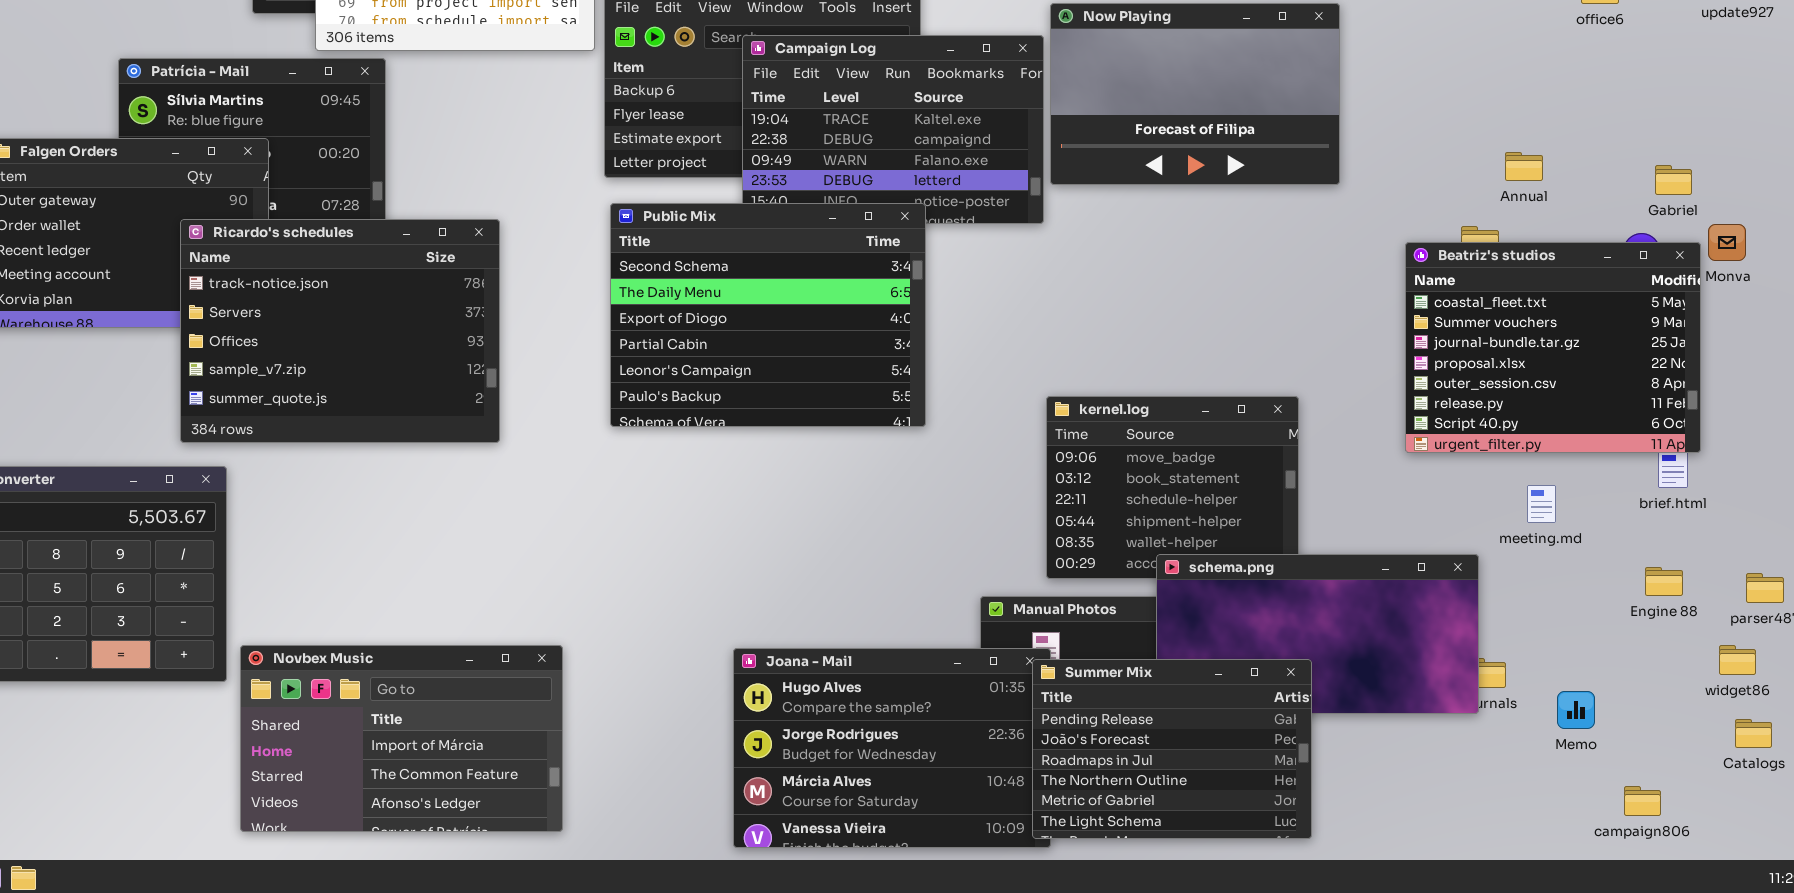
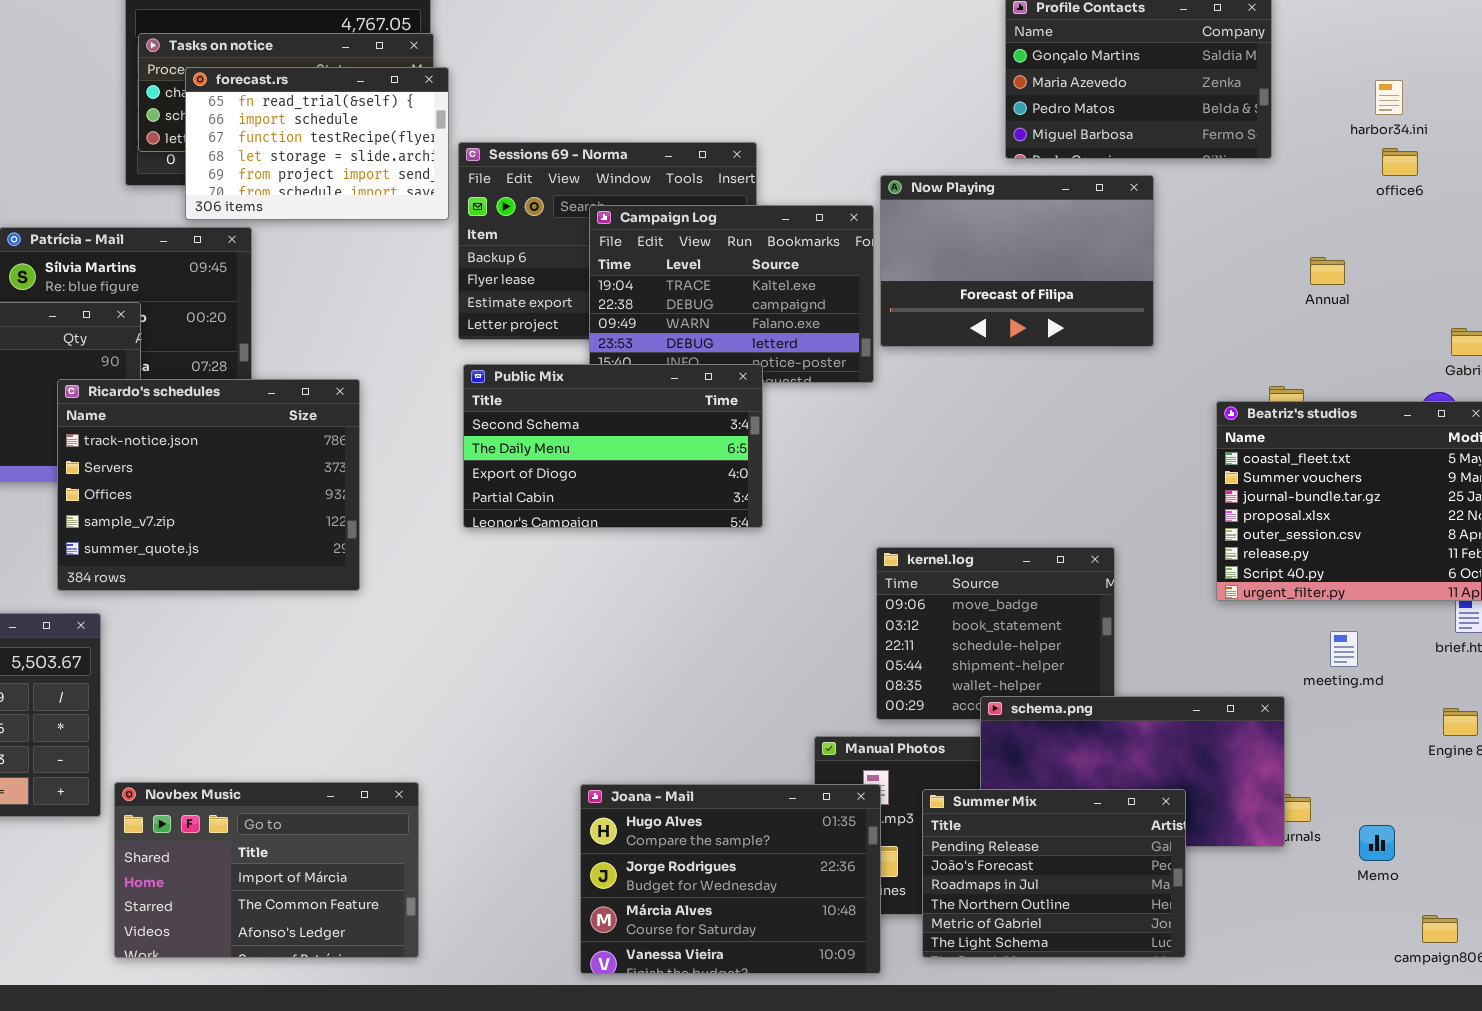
Annual: [1505,152,1543,181] -> [1310,257,1345,285], moved
Public Mix: [610,203,926,427] -> [463,364,763,528], resized
Summer Mix: [1032,659,1312,839] -> [922,789,1186,958], moved

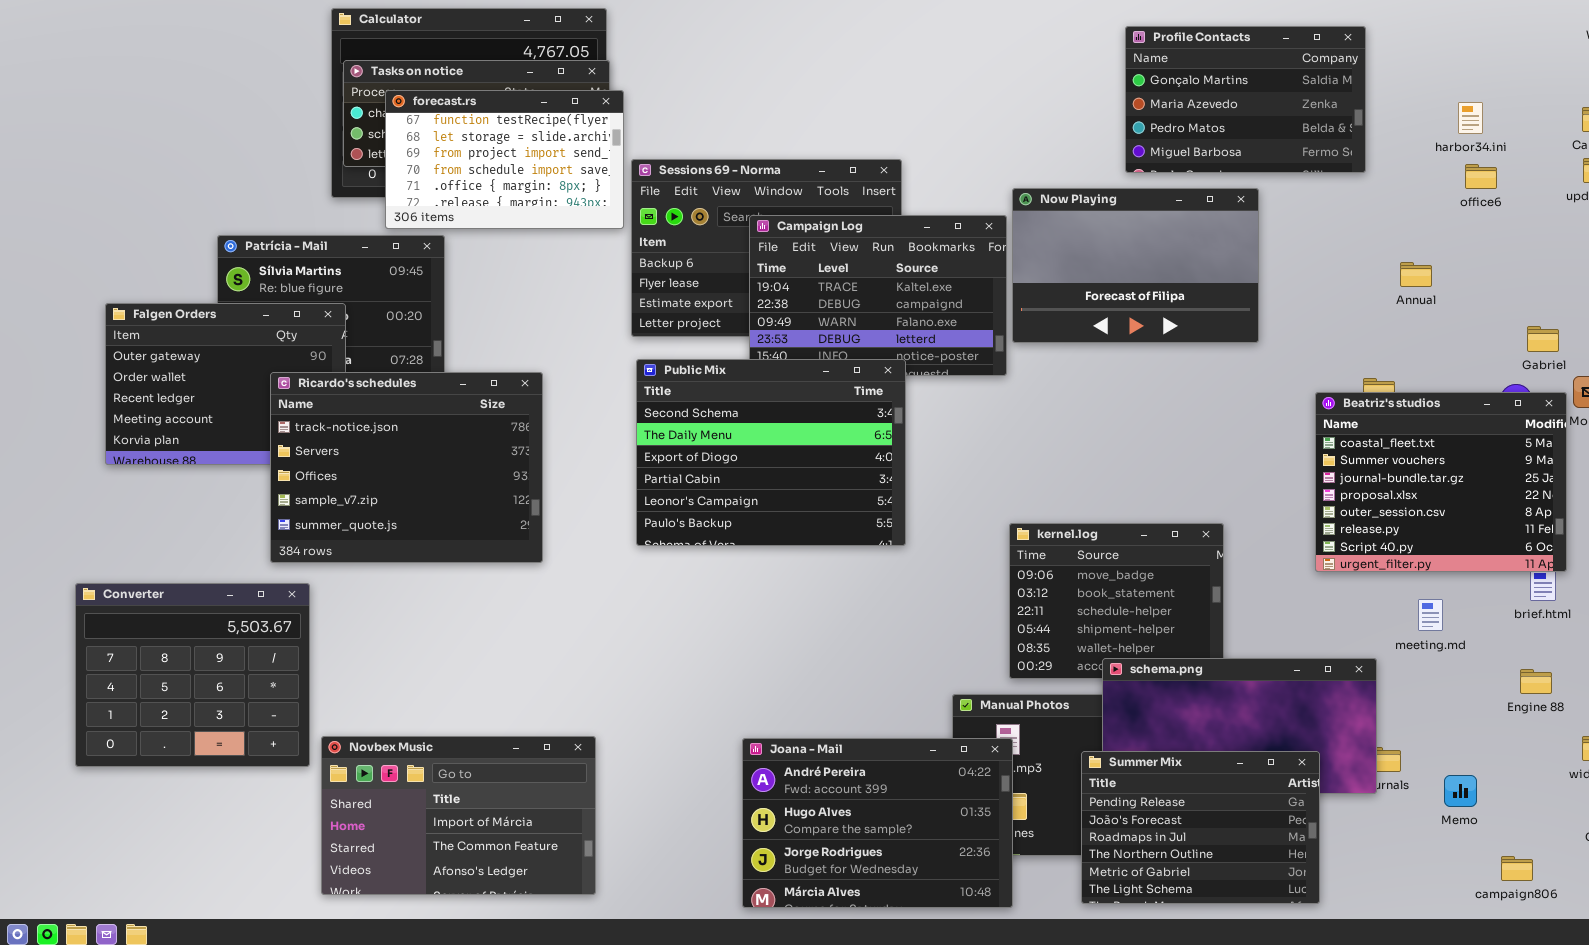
forecast.rs: [185,67,449,220] -> [385,90,624,229], scrolled down 2 rows
Public Mix: [463,364,763,528] -> [636,359,906,546], resized
Joana - Mail: [580,784,881,974] -> [742,738,1013,908], scrolled up 1 row
Summer Mix: [922,789,1186,958] -> [1081,751,1320,904], moved

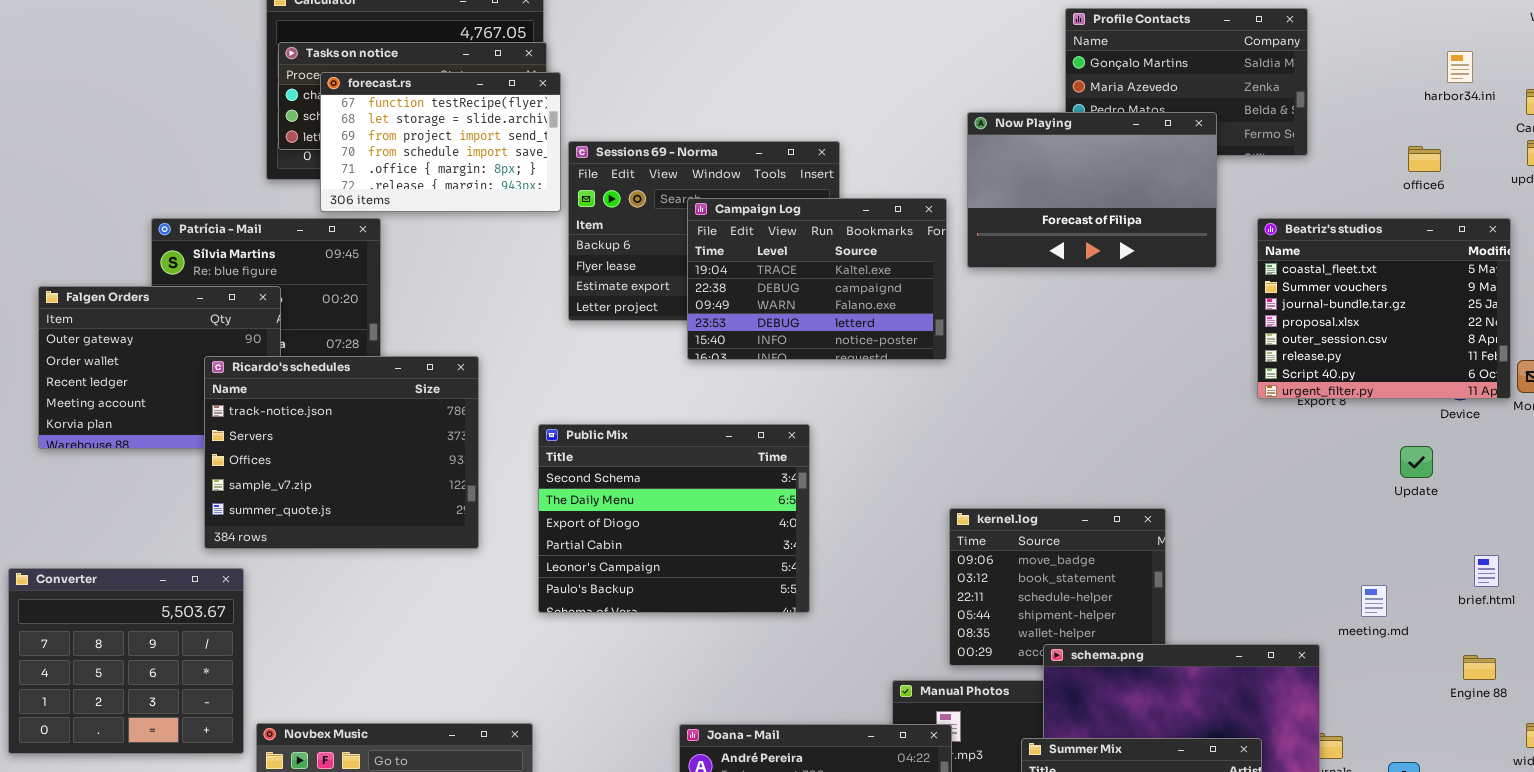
harbor34.ini: [1458,102,1483,134] -> [1447,51,1473,83], moved
Now Playing: [1012,188,1259,343] -> [967,112,1217,268], moved
Public Mix: [636,359,906,546] -> [538,424,810,613], moved
Beatriz's studios: [1315,392,1567,572] -> [1257,218,1511,399], moved

